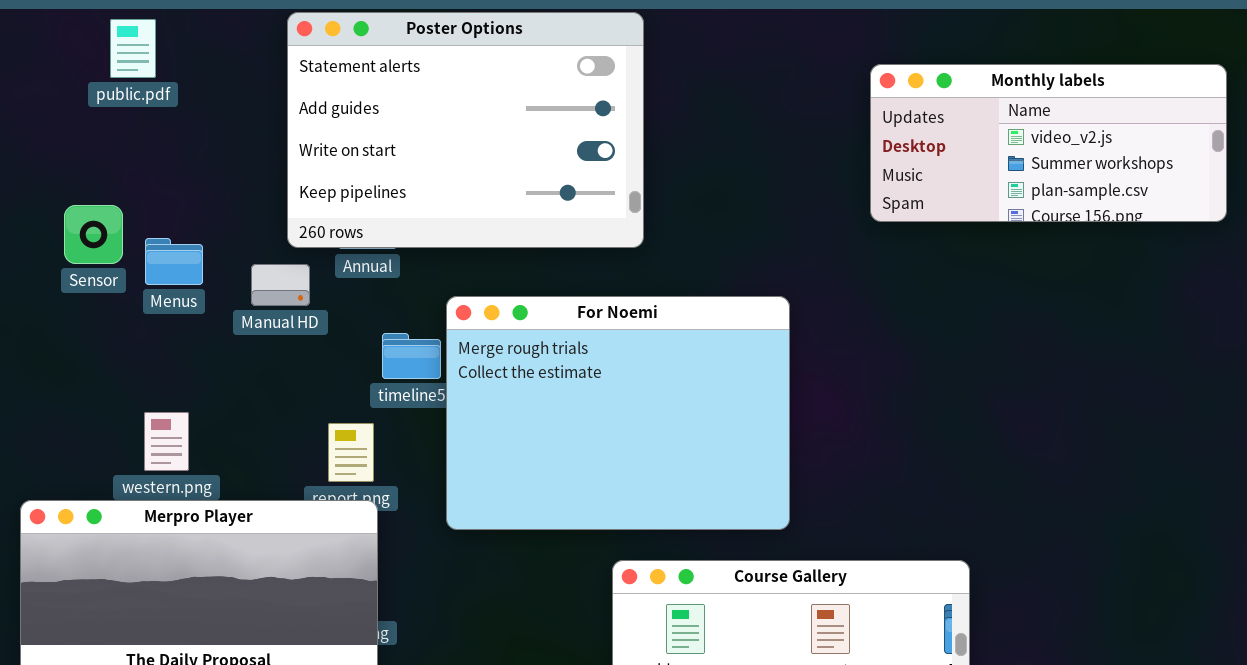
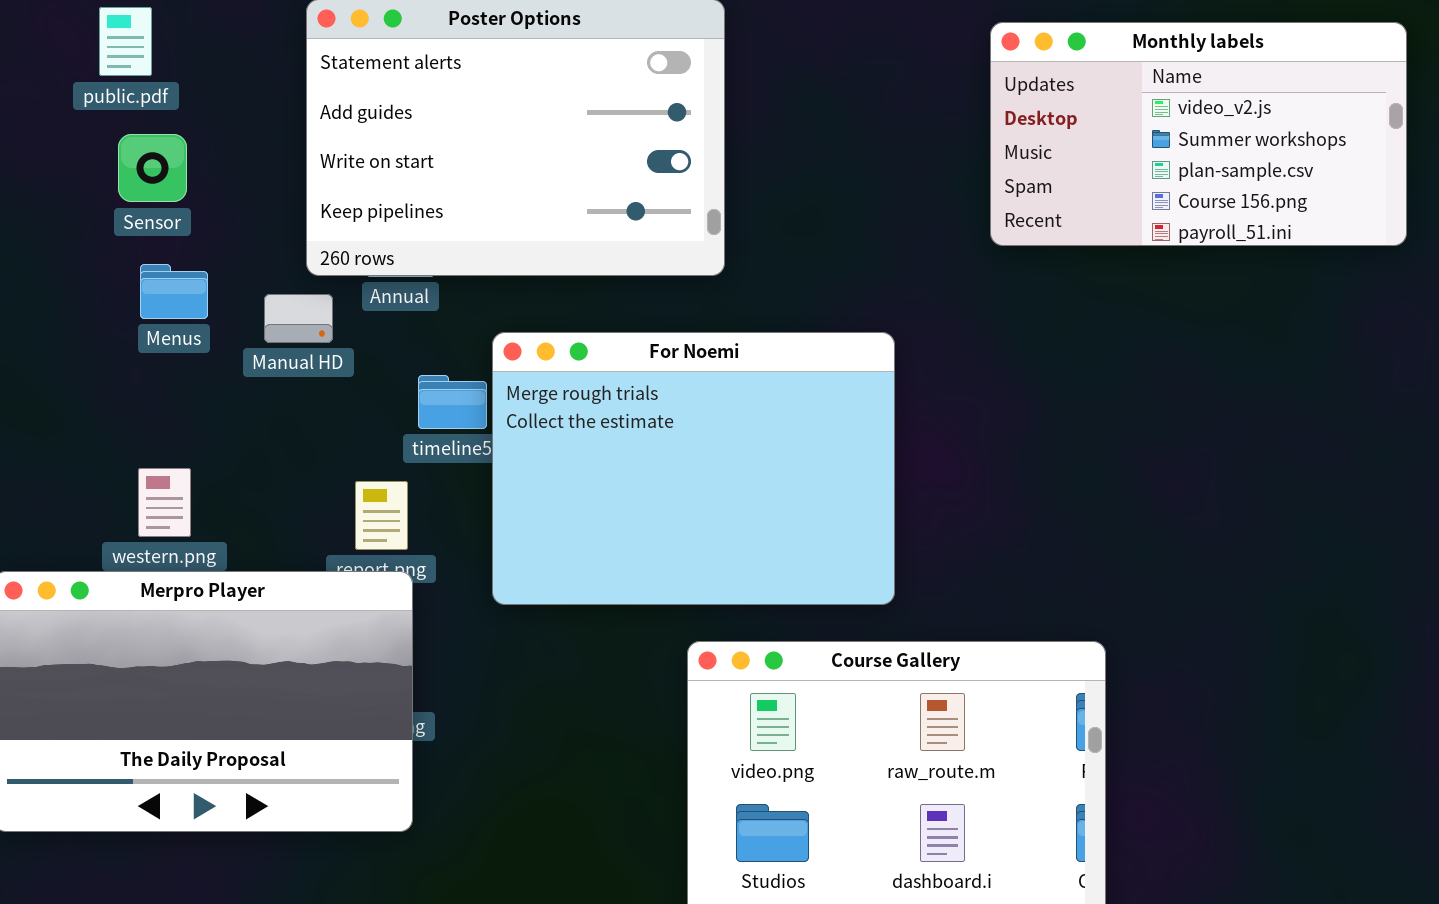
Monthly labels: [870,64,1227,222] -> [990,22,1407,246], resized
Sensor: [64,205,123,264] -> [118,134,187,202], moved

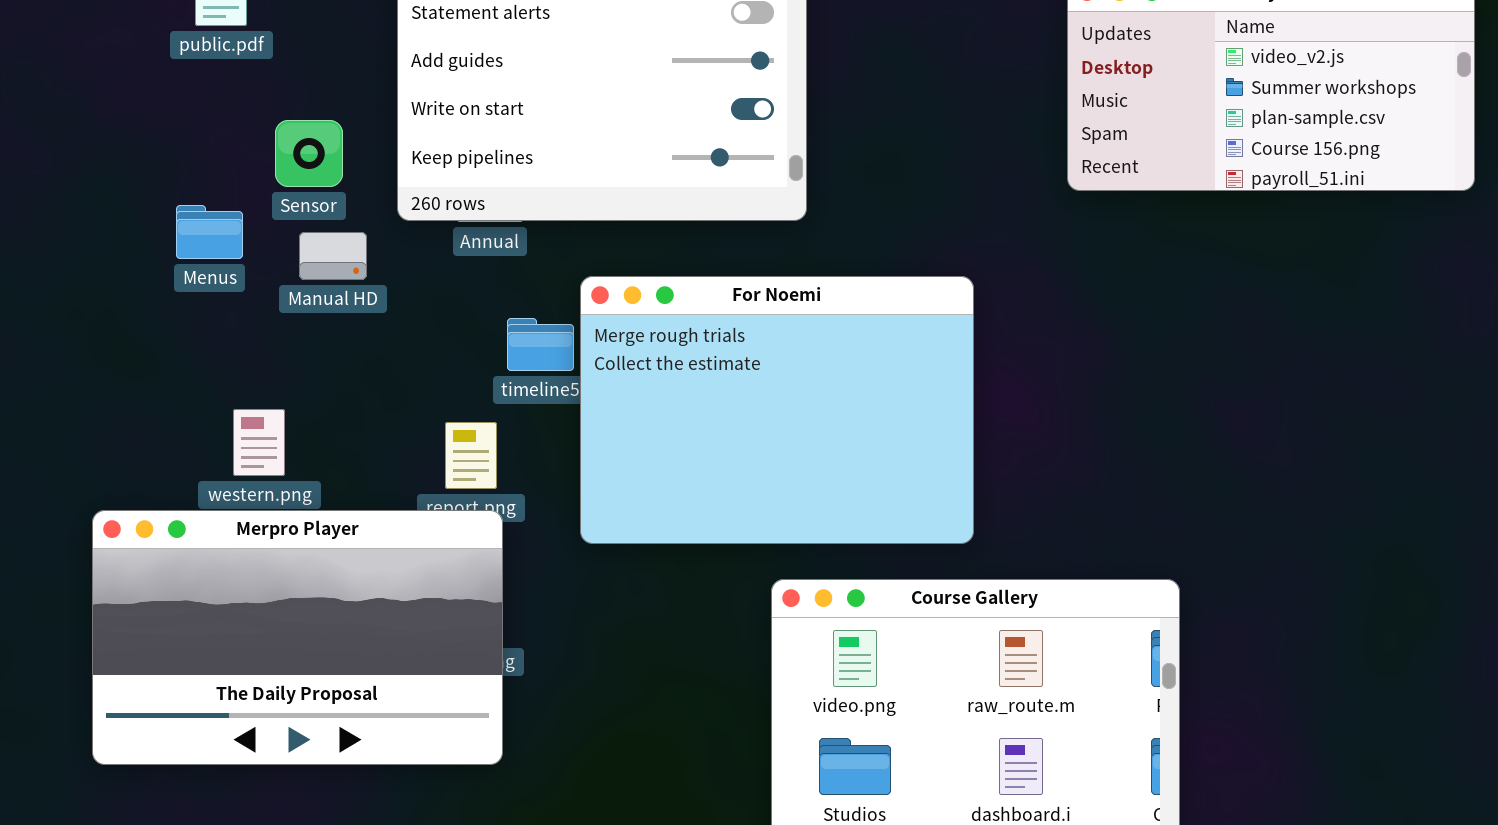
Sensor: [118,134,187,202] -> [275,120,343,187], moved
Menus: [140,264,208,319] -> [176,205,243,259], moved
Manual HD: [264,294,333,343] -> [299,232,367,280], moved

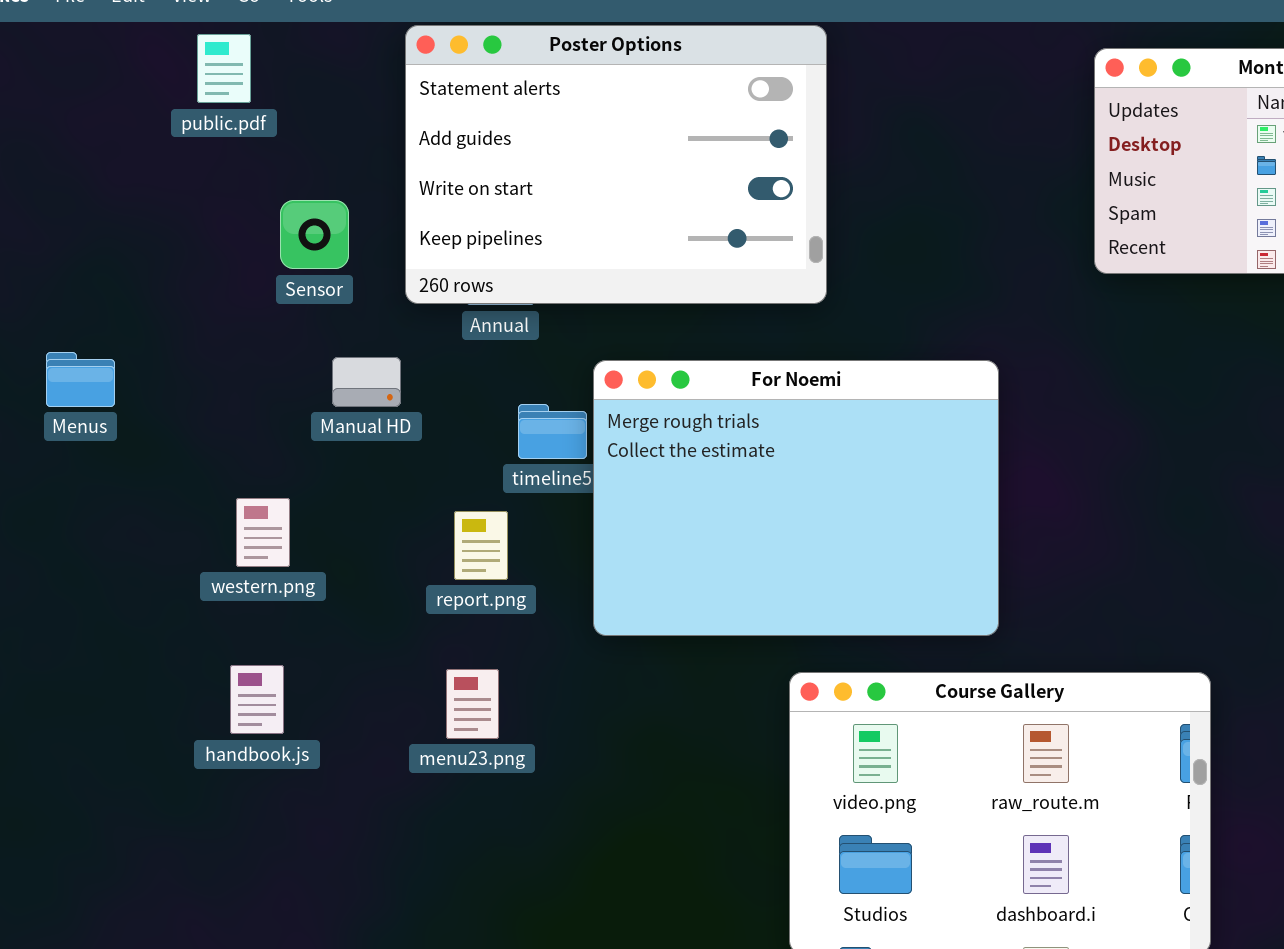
Menus: [176,205,243,259] -> [46,352,115,407], moved
Manual HD: [299,232,367,280] -> [332,357,401,407], moved
Merpro Player: [92,510,503,765] -> none, closed

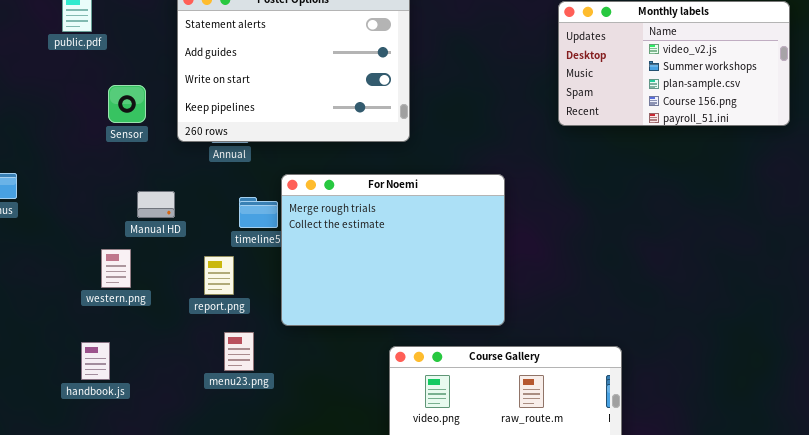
Manual HD: [332,357,401,407] -> [137,191,175,218], moved
western.png: [236,498,290,567] -> [101,249,131,288], moved
menu23.png: [446,669,499,739] -> [224,332,254,371], moved

